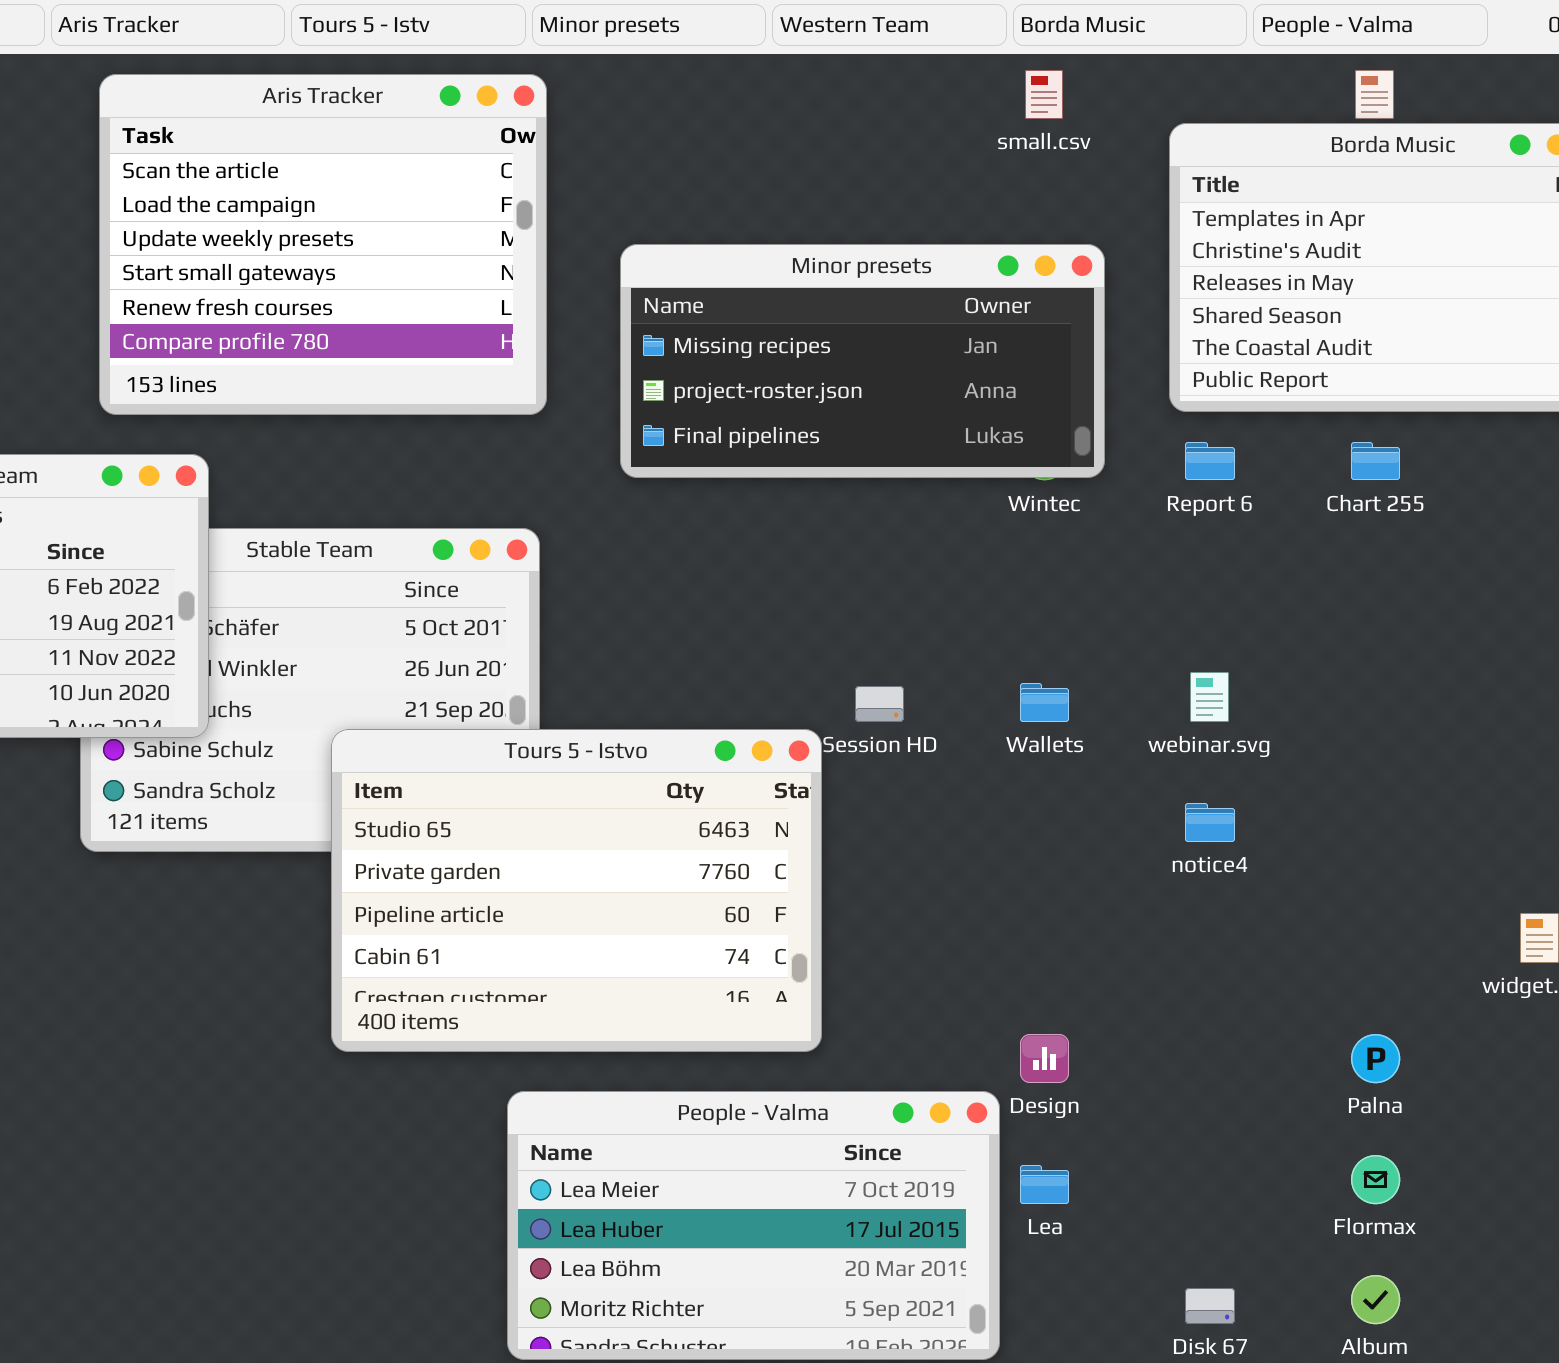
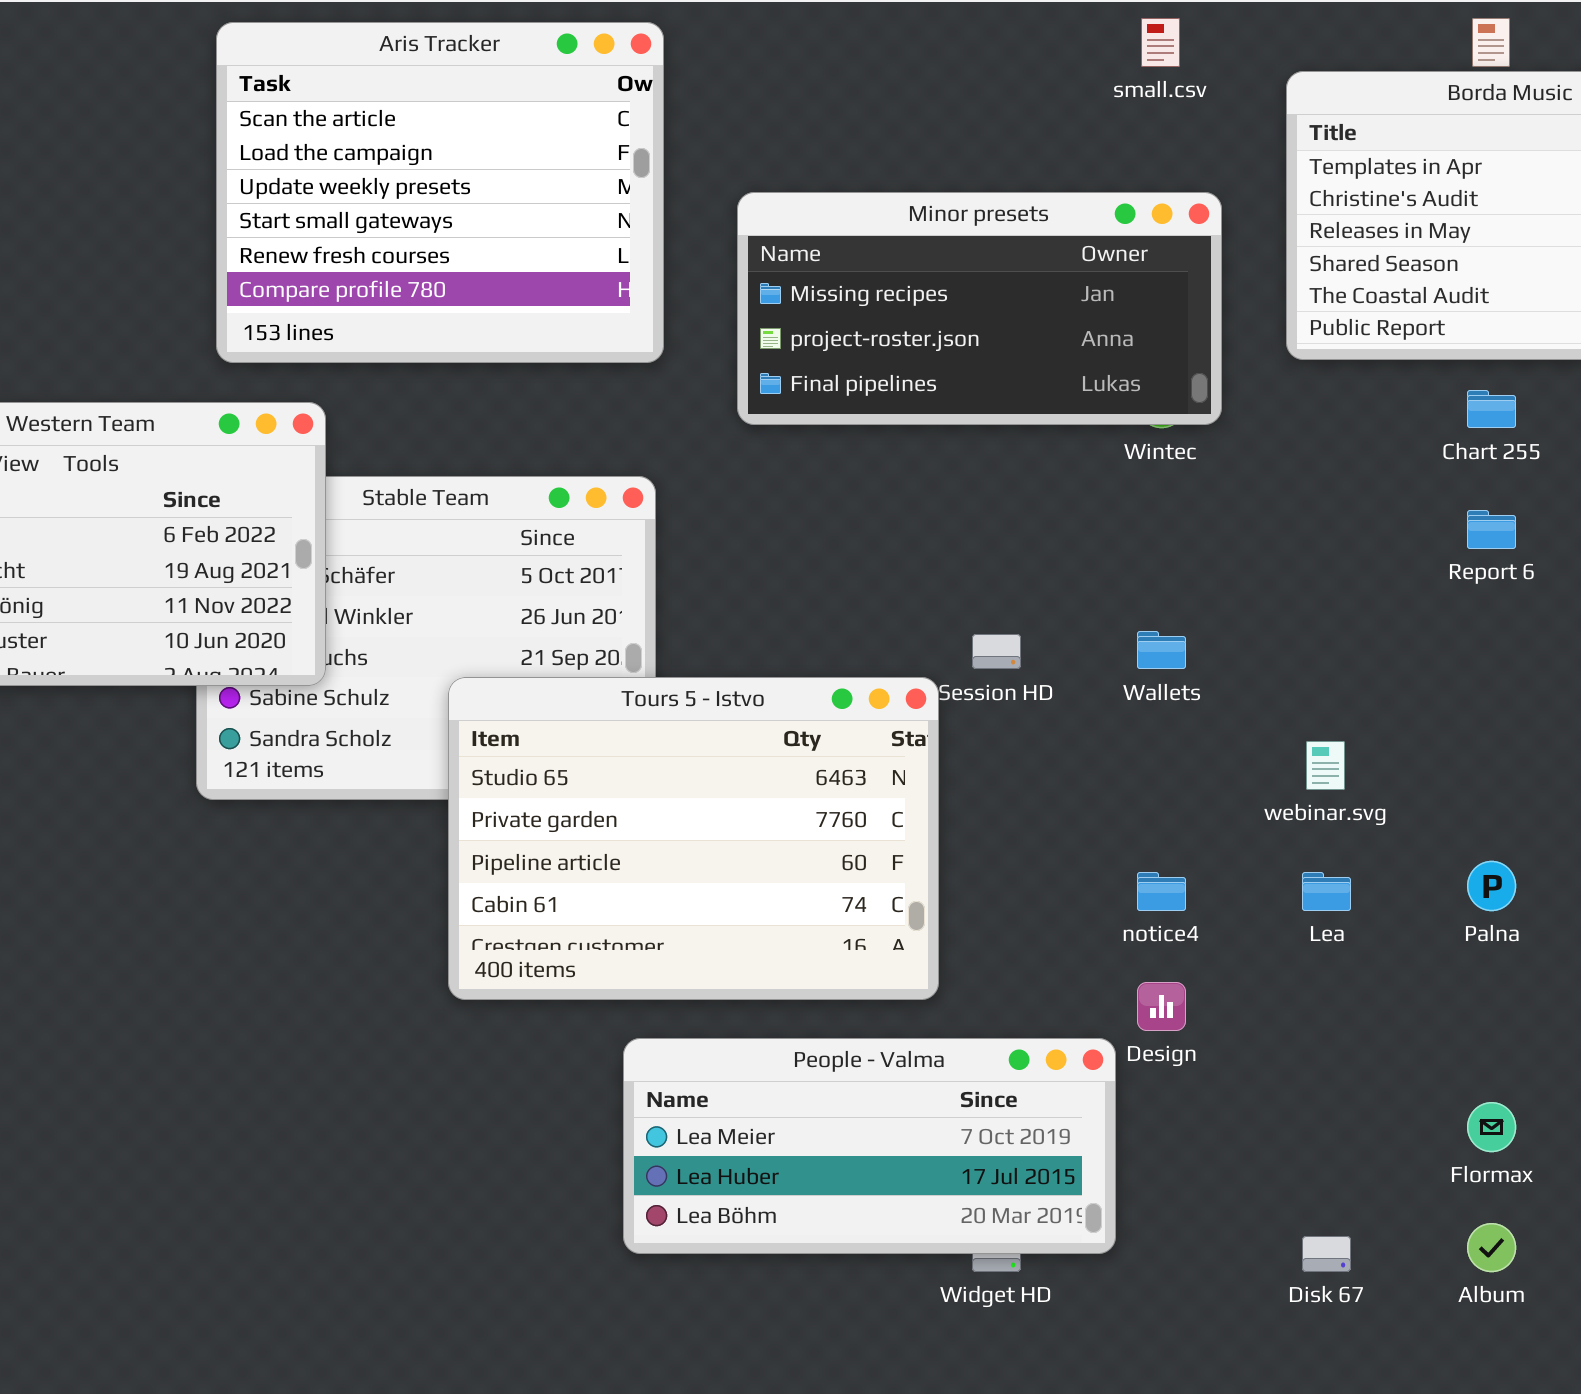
Report 6: [1185,442,1235,480] -> [1467,510,1516,549], moved
webinar.svg: [1190,672,1229,722] -> [1306,741,1345,790], moved
notice4: [1185,803,1235,842] -> [1137,872,1186,911], moved
Palna: [1351,1034,1400,1083] -> [1467,861,1516,911], moved
People - Valma: [507,1091,1000,1360] -> [623,1038,1116,1254], resized
Lea: [1020,1165,1069,1204] -> [1302,872,1351,911], moved

